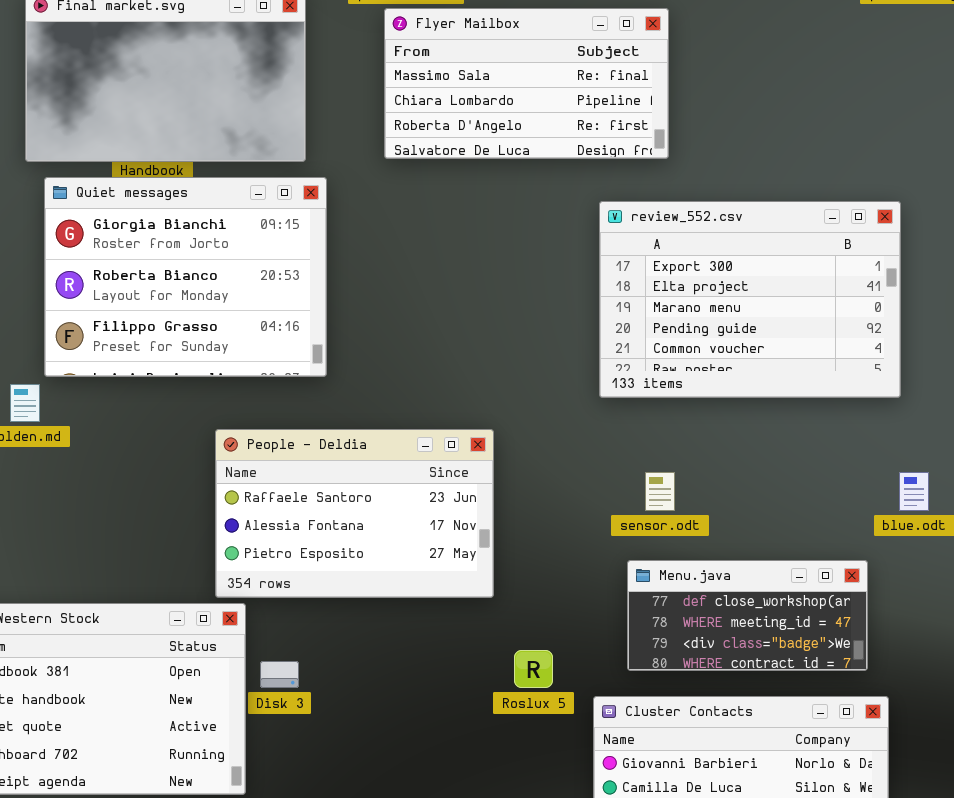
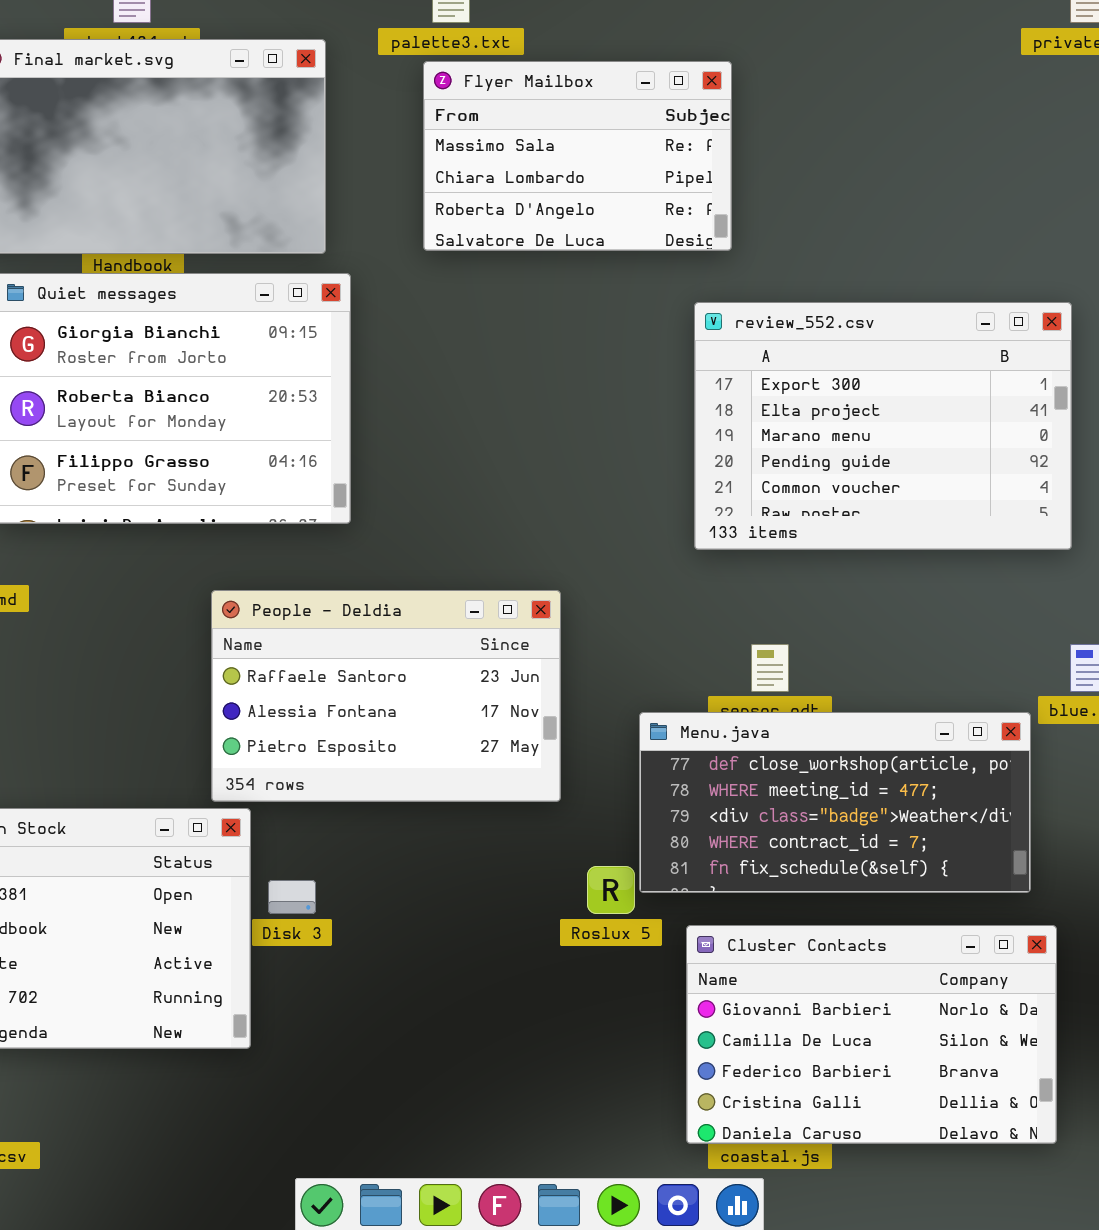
Flyer Mailbox: [384,8,669,159] -> [423,61,732,251], resized
Menu.java: [627,560,868,671] -> [639,712,1031,893], resized

